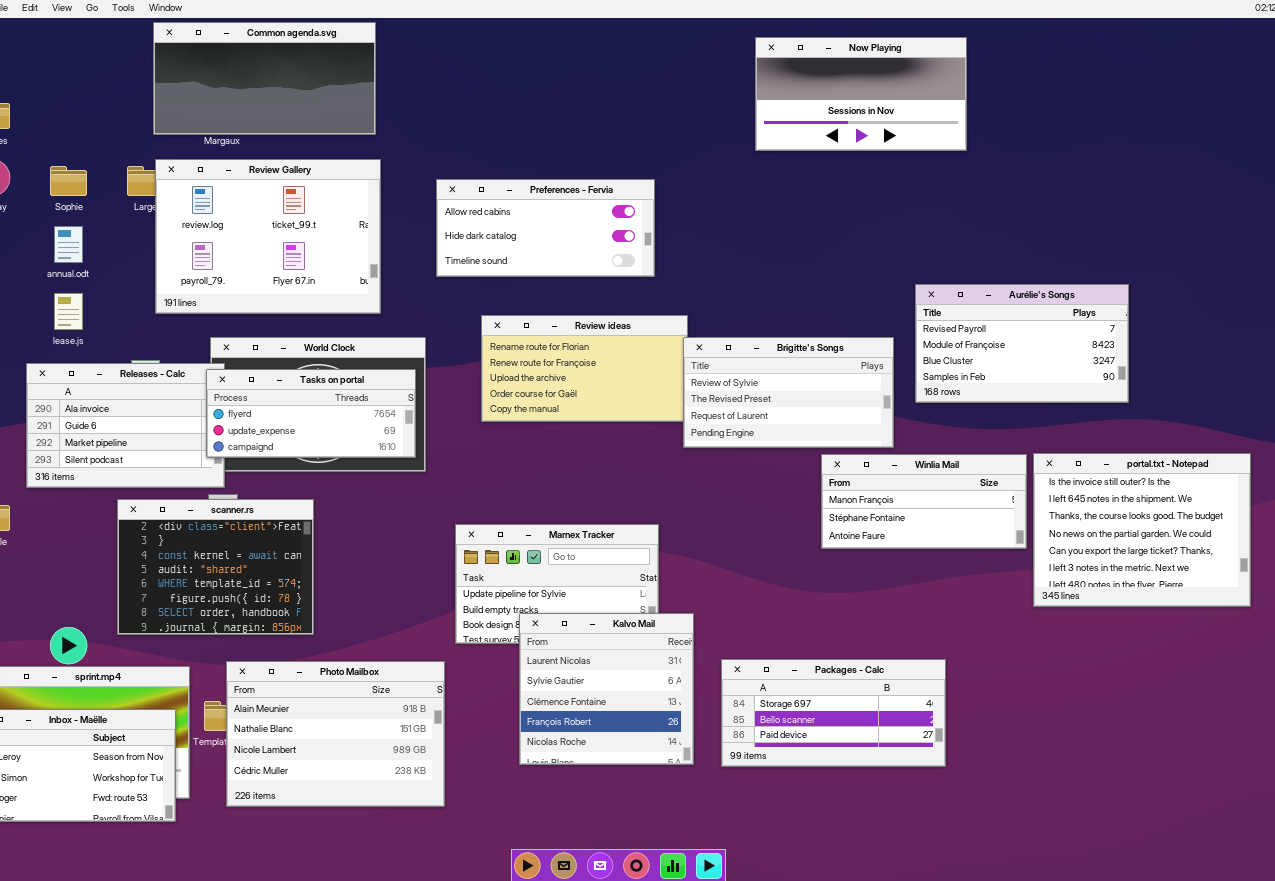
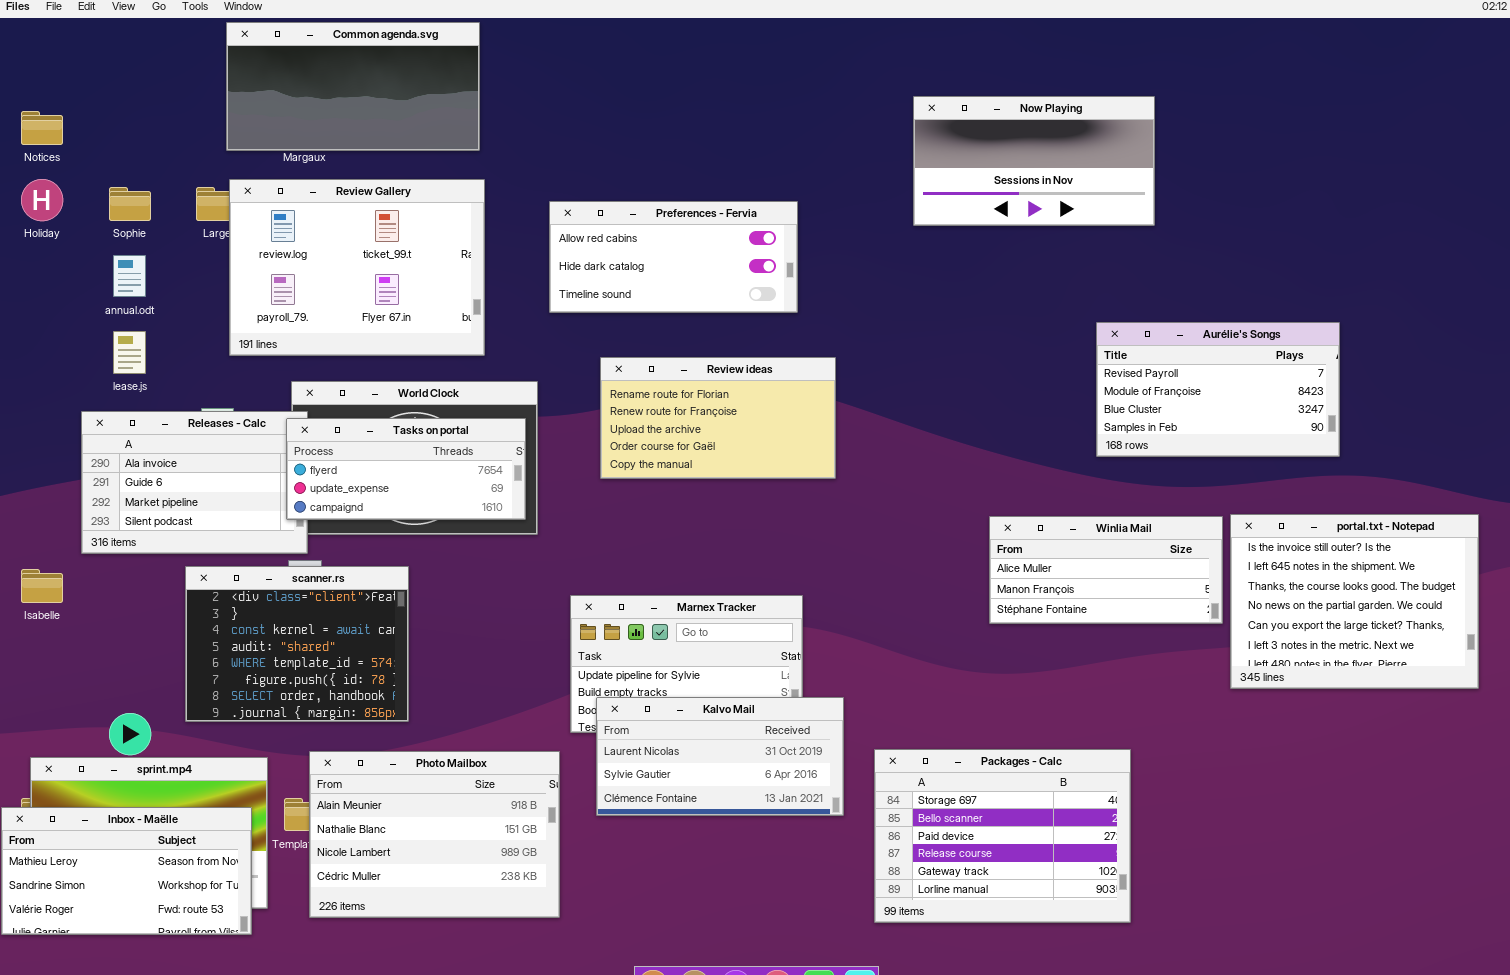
Now Playing: [755,37,967,151] -> [913,96,1155,226], moved
Brigitte's Songs: [683,337,894,448] -> none, closed
Winlia Mail: [821,454,1027,549] -> [989,516,1223,624], scrolled up 1 row
Kalvo Mail: [519,613,694,765] -> [596,697,844,816], resized
Packages - Calc: [721,659,946,767] -> [874,749,1131,923], resized

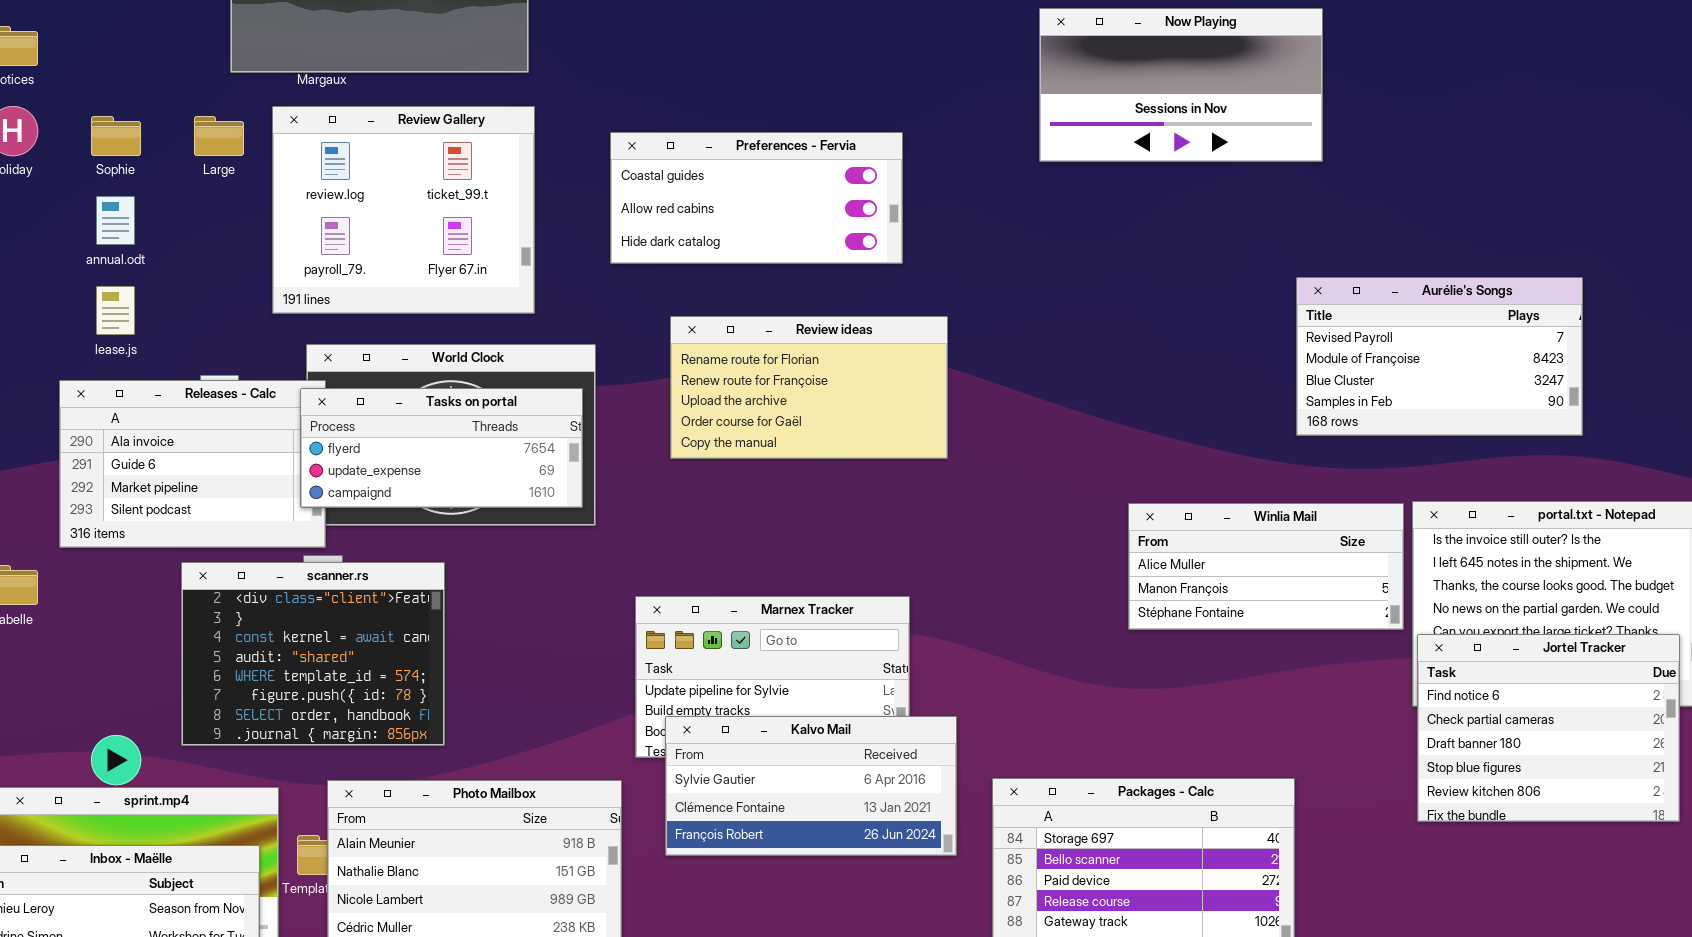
Review Gallery: [229,179,485,356] -> [272,106,535,314], resized
Preferences - Fervia: [549,201,798,313] -> [610,132,903,264], scrolled up 1 row
Aurélie's Songs: [1096,322,1340,457] -> [1296,277,1583,436], moved
Jortel Tracker: none -> [1417,634,1680,822], opened
Kalvo Mail: [596,697,844,816] -> [665,716,957,856], scrolled down 1 row

